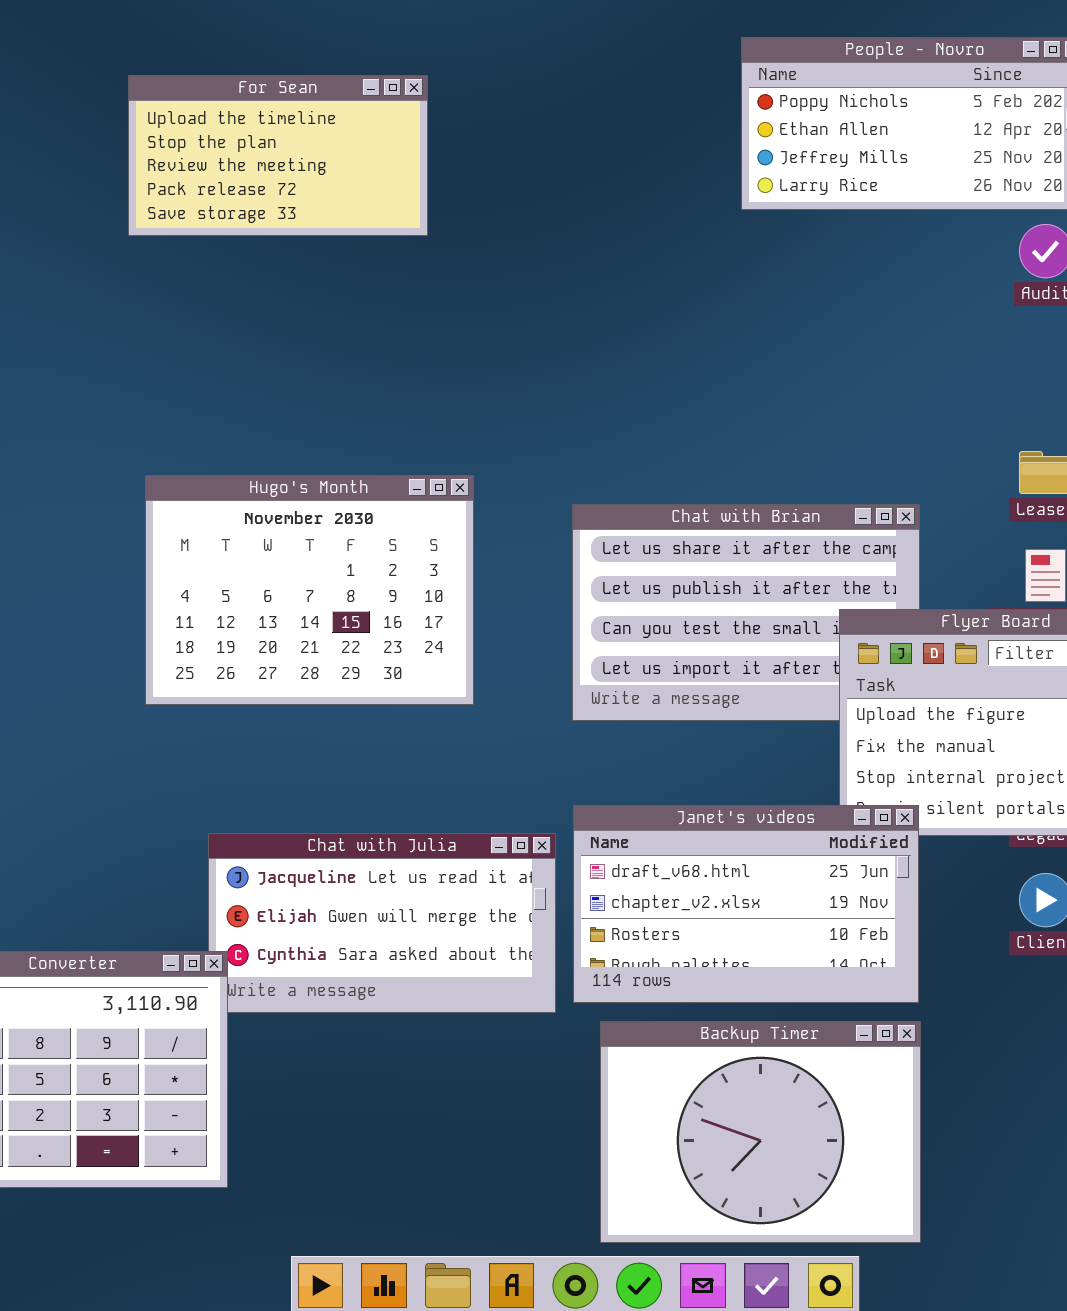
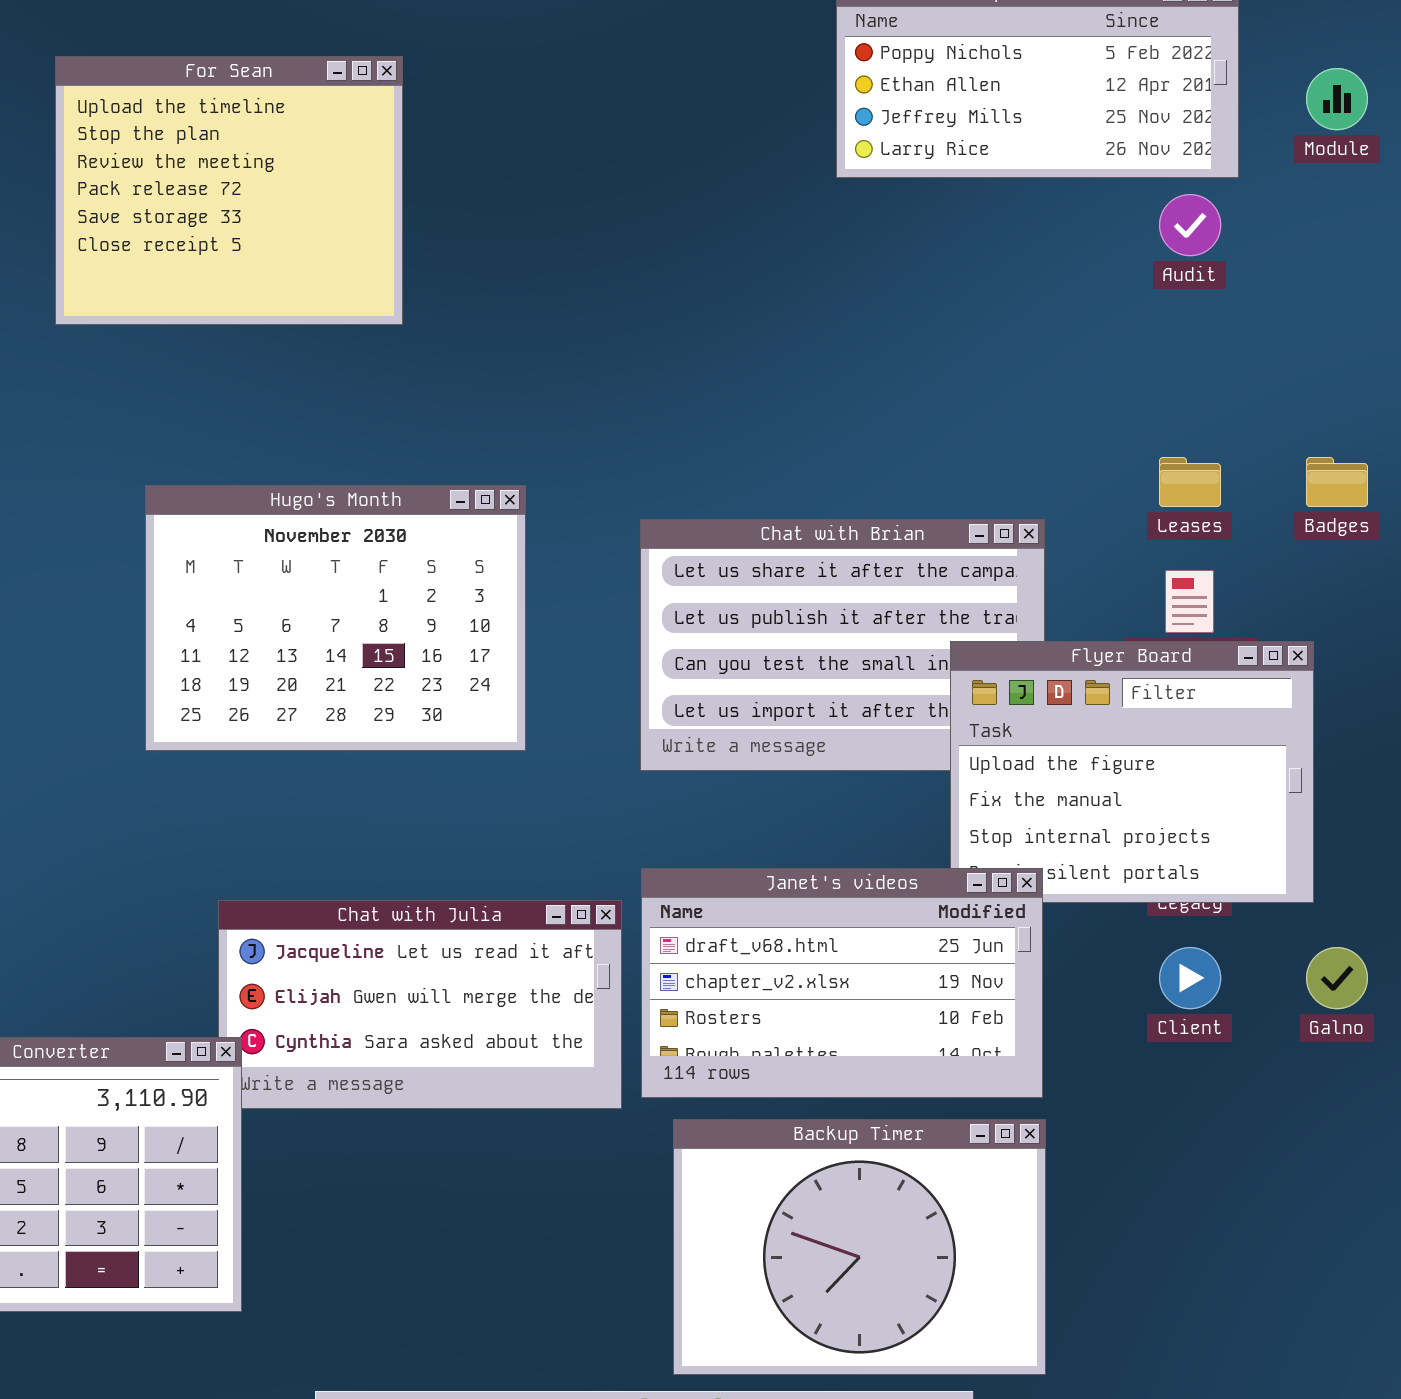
For Sean: [128,75,428,236] -> [55,56,403,325], moved, resized

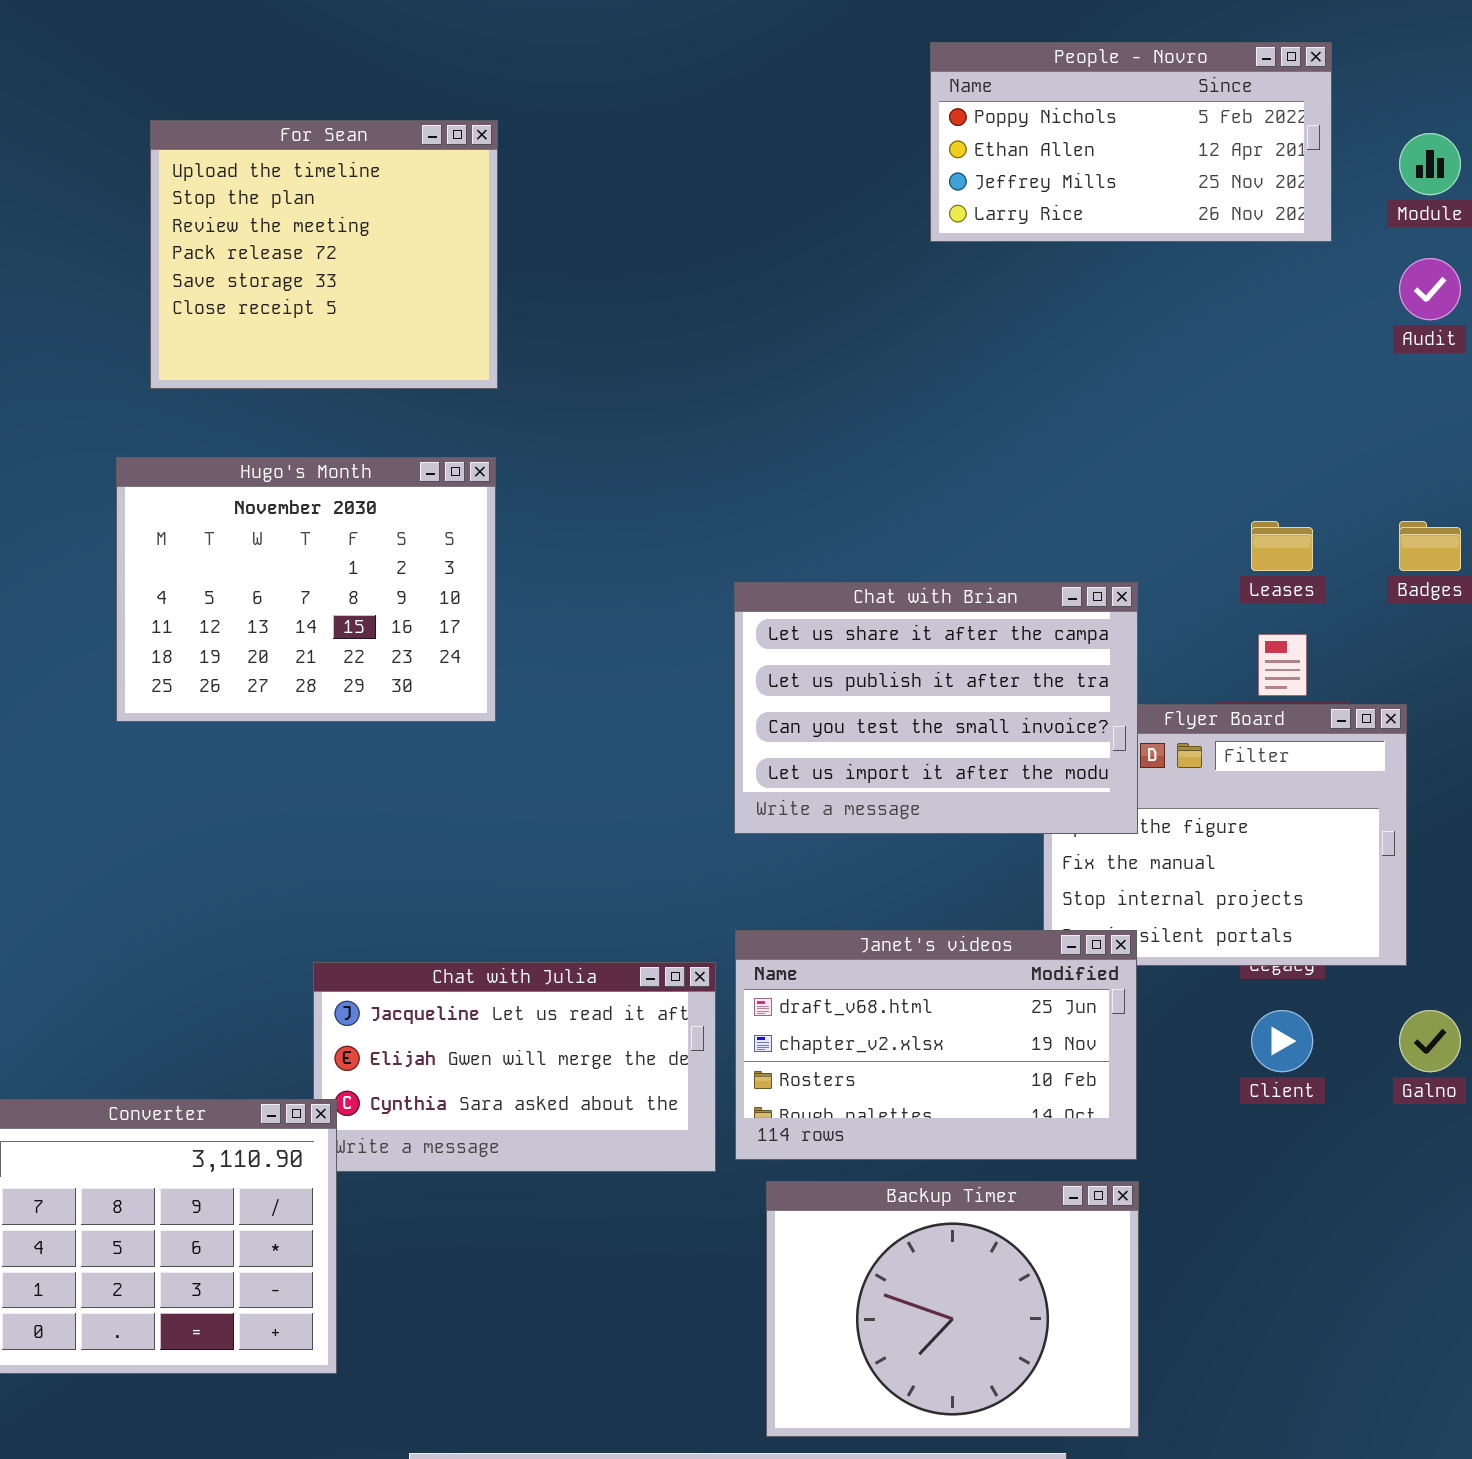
Audit: [1159,194,1221,256] -> [1399,258,1461,320], moved
Hugo's Month: [145,485,526,751] -> [116,457,496,722], moved
Chat with Brian: [640,519,1045,771] -> [734,582,1138,834], raised

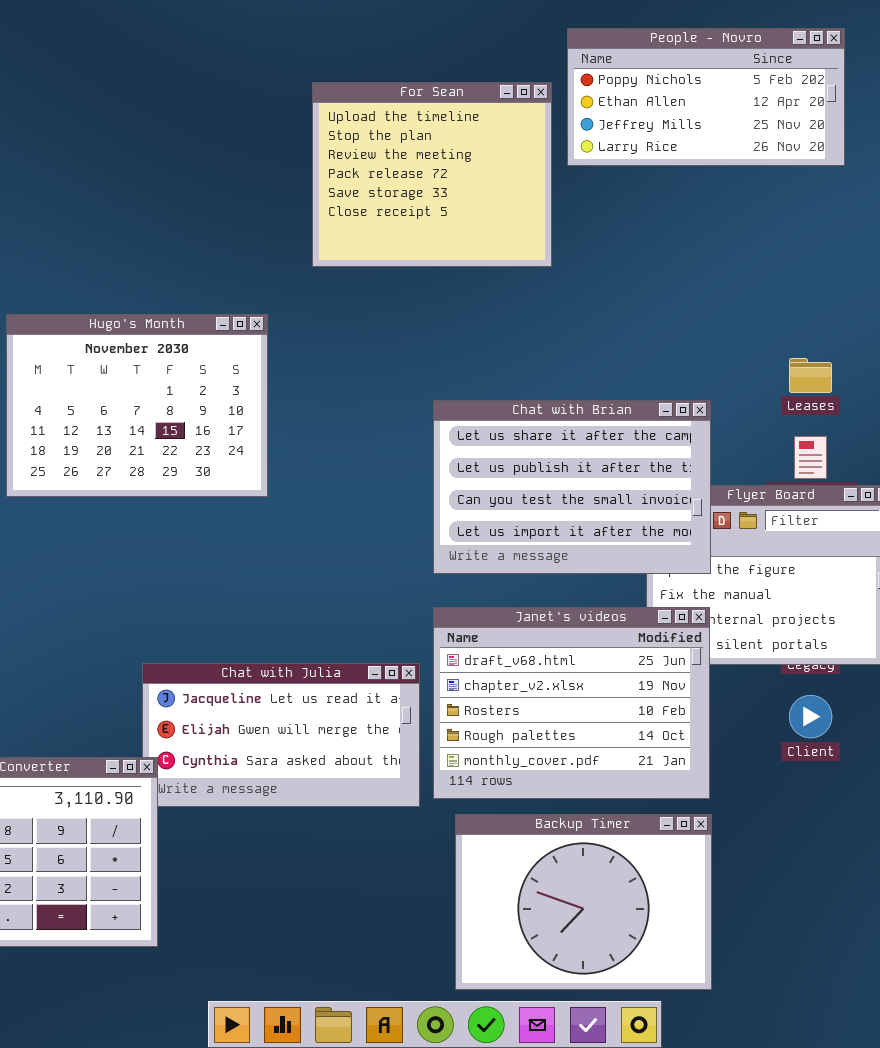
For Sean: [150,120,498,389] -> [312,82,552,267], moved
Janet's videos: [735,930,1137,1160] -> [433,607,710,799], resized

